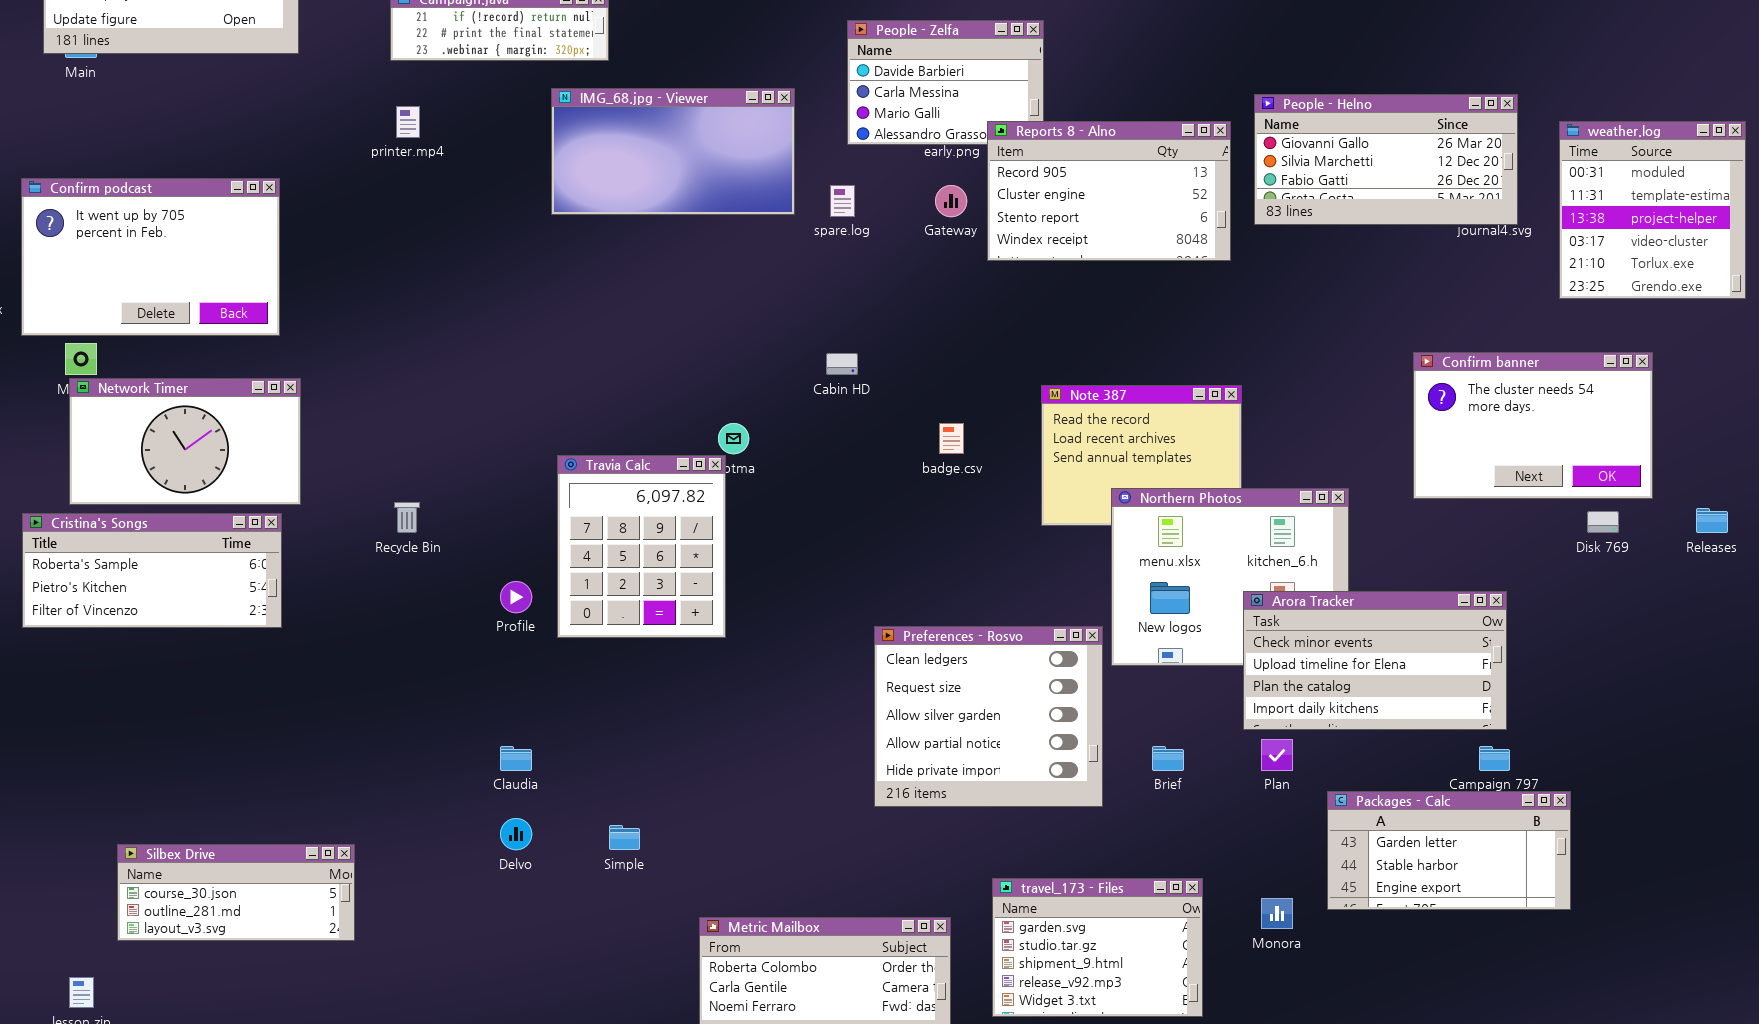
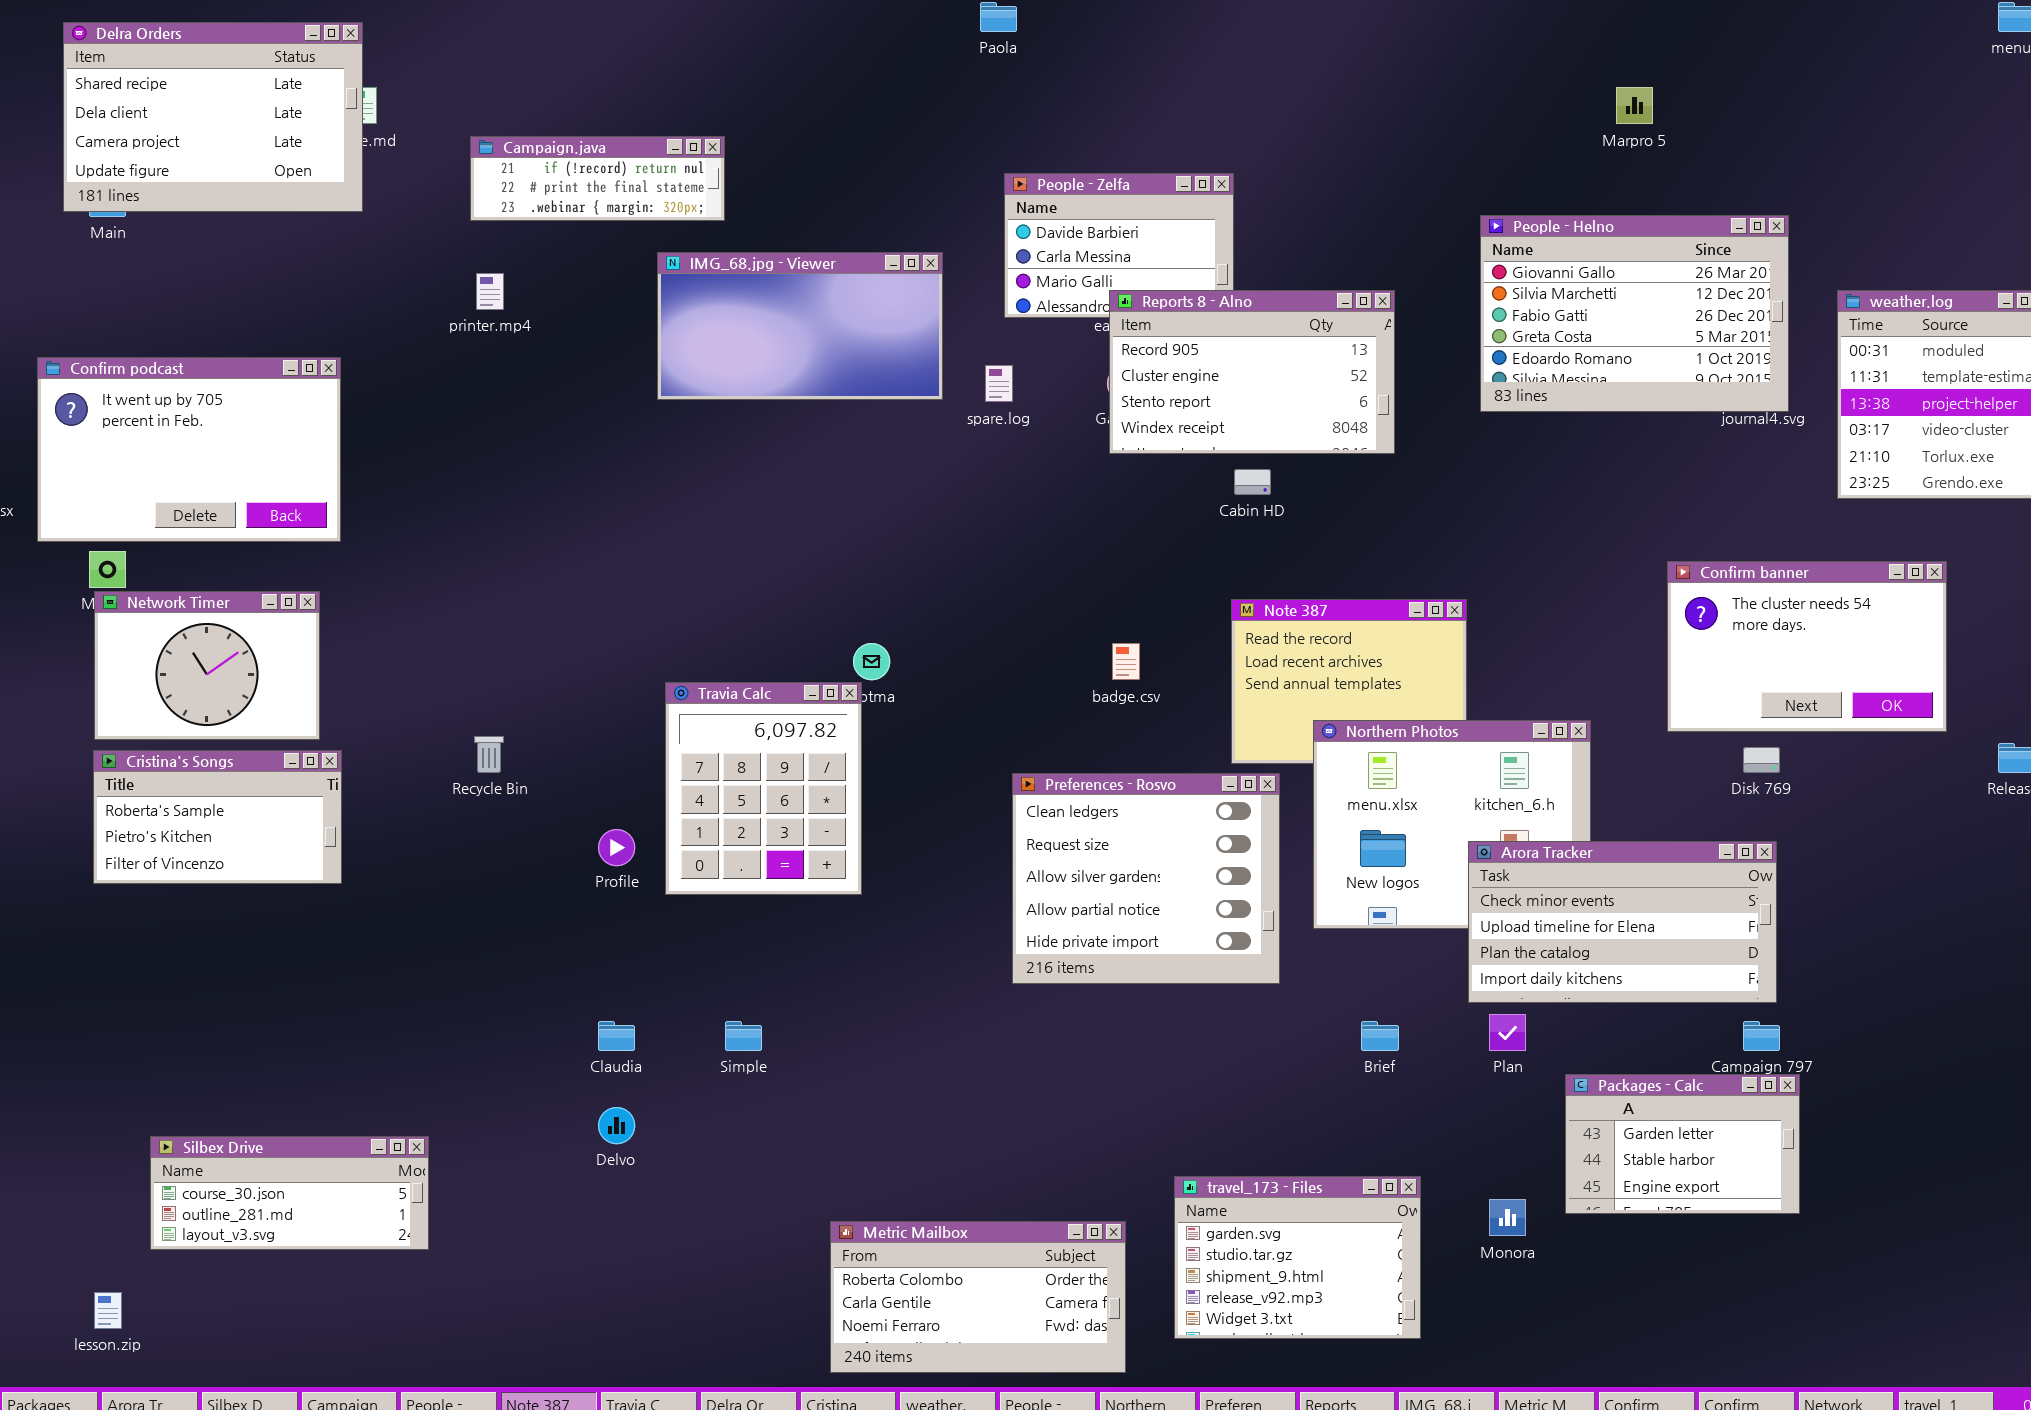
People - Helno: [1254,94,1518,225] -> [1480,215,1789,412], resized
Reports 8 - Alno: [987,121,1231,261] -> [1109,290,1395,454], moved
Cabin HD: [826,353,858,375] -> [1234,469,1271,495], moved
Network Timer: [69,378,301,505] -> [94,591,320,740], resized
Disk 769: [1587,511,1619,533] -> [1743,747,1780,773], moved
Cristina's Songs: [22,513,282,628] -> [93,750,342,884], resized
Preferences - Rosvo: [874,626,1103,807] -> [1012,773,1280,984], moved
Packages - Calc: [1327,791,1571,910] -> [1565,1074,1800,1214], resized
Simple: [609,825,640,850] -> [725,1021,762,1051], moved

